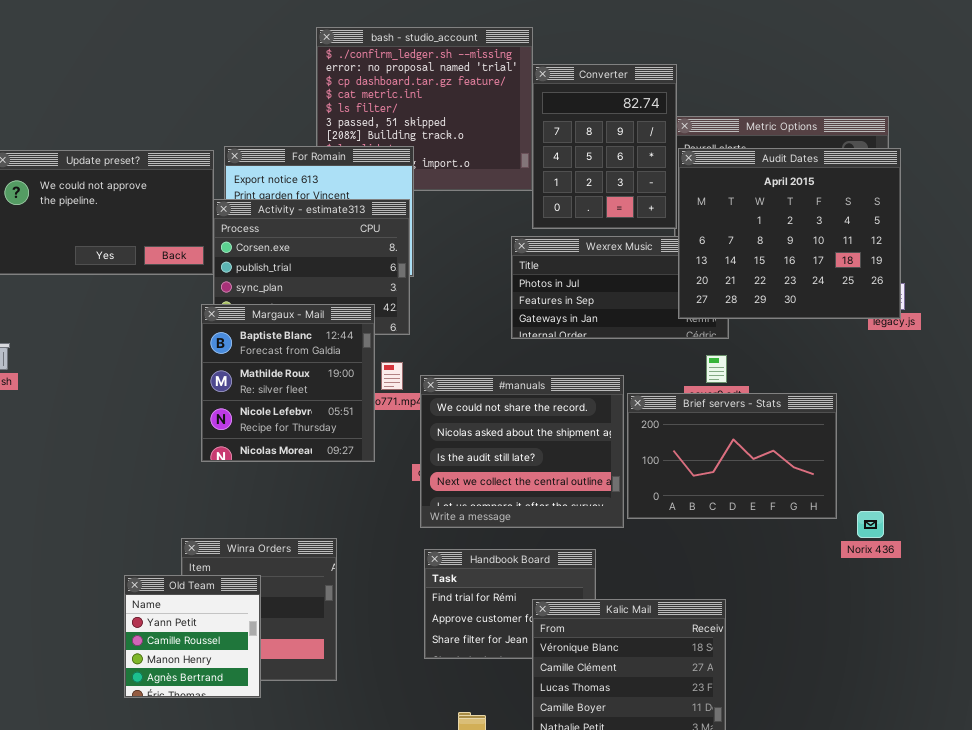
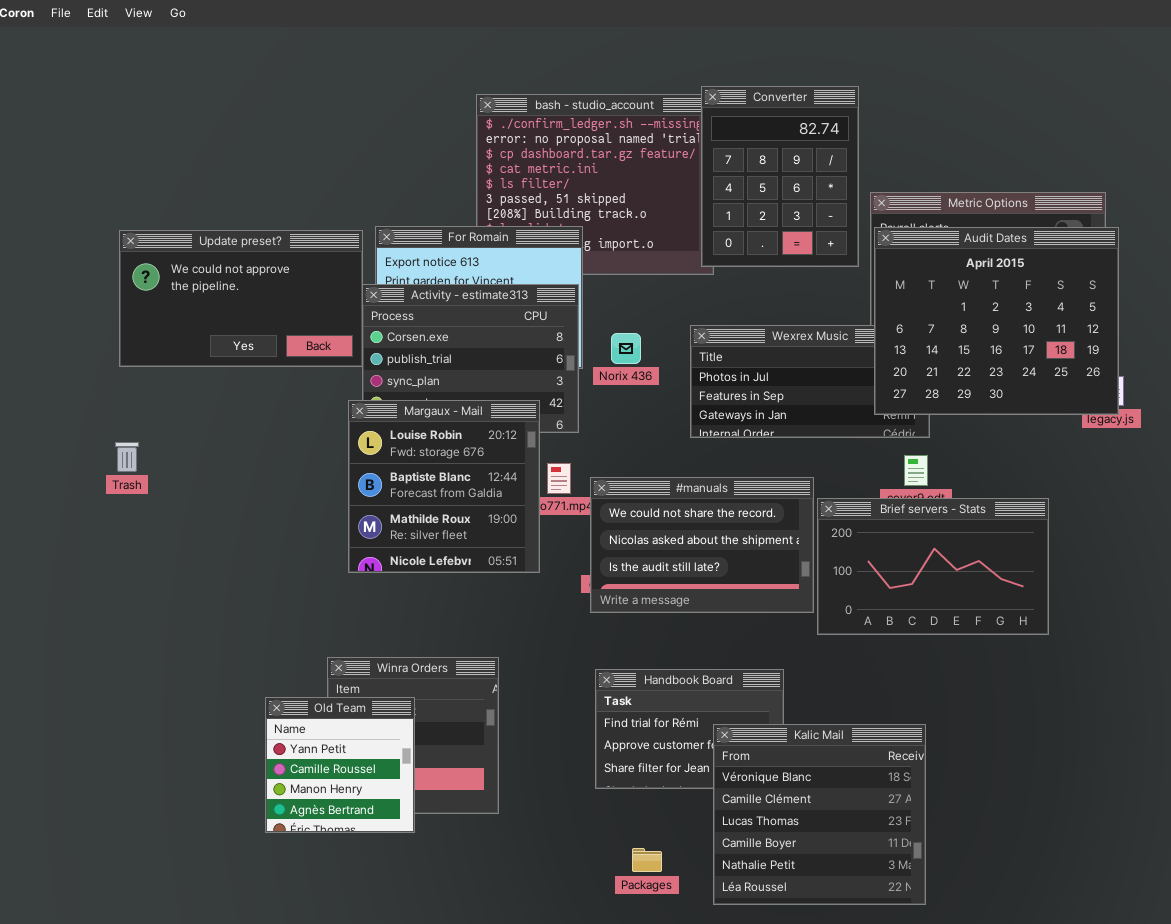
Converter: [532,64,677,229] -> [701,86,859,267], moved
Margaux - Mail: [201,304,375,462] -> [348,400,540,573], scrolled up 1 row
#manuals: [420,375,624,528] -> [590,477,814,613], resized
Norix 436: [857,511,884,538] -> [611,333,641,364], moved

